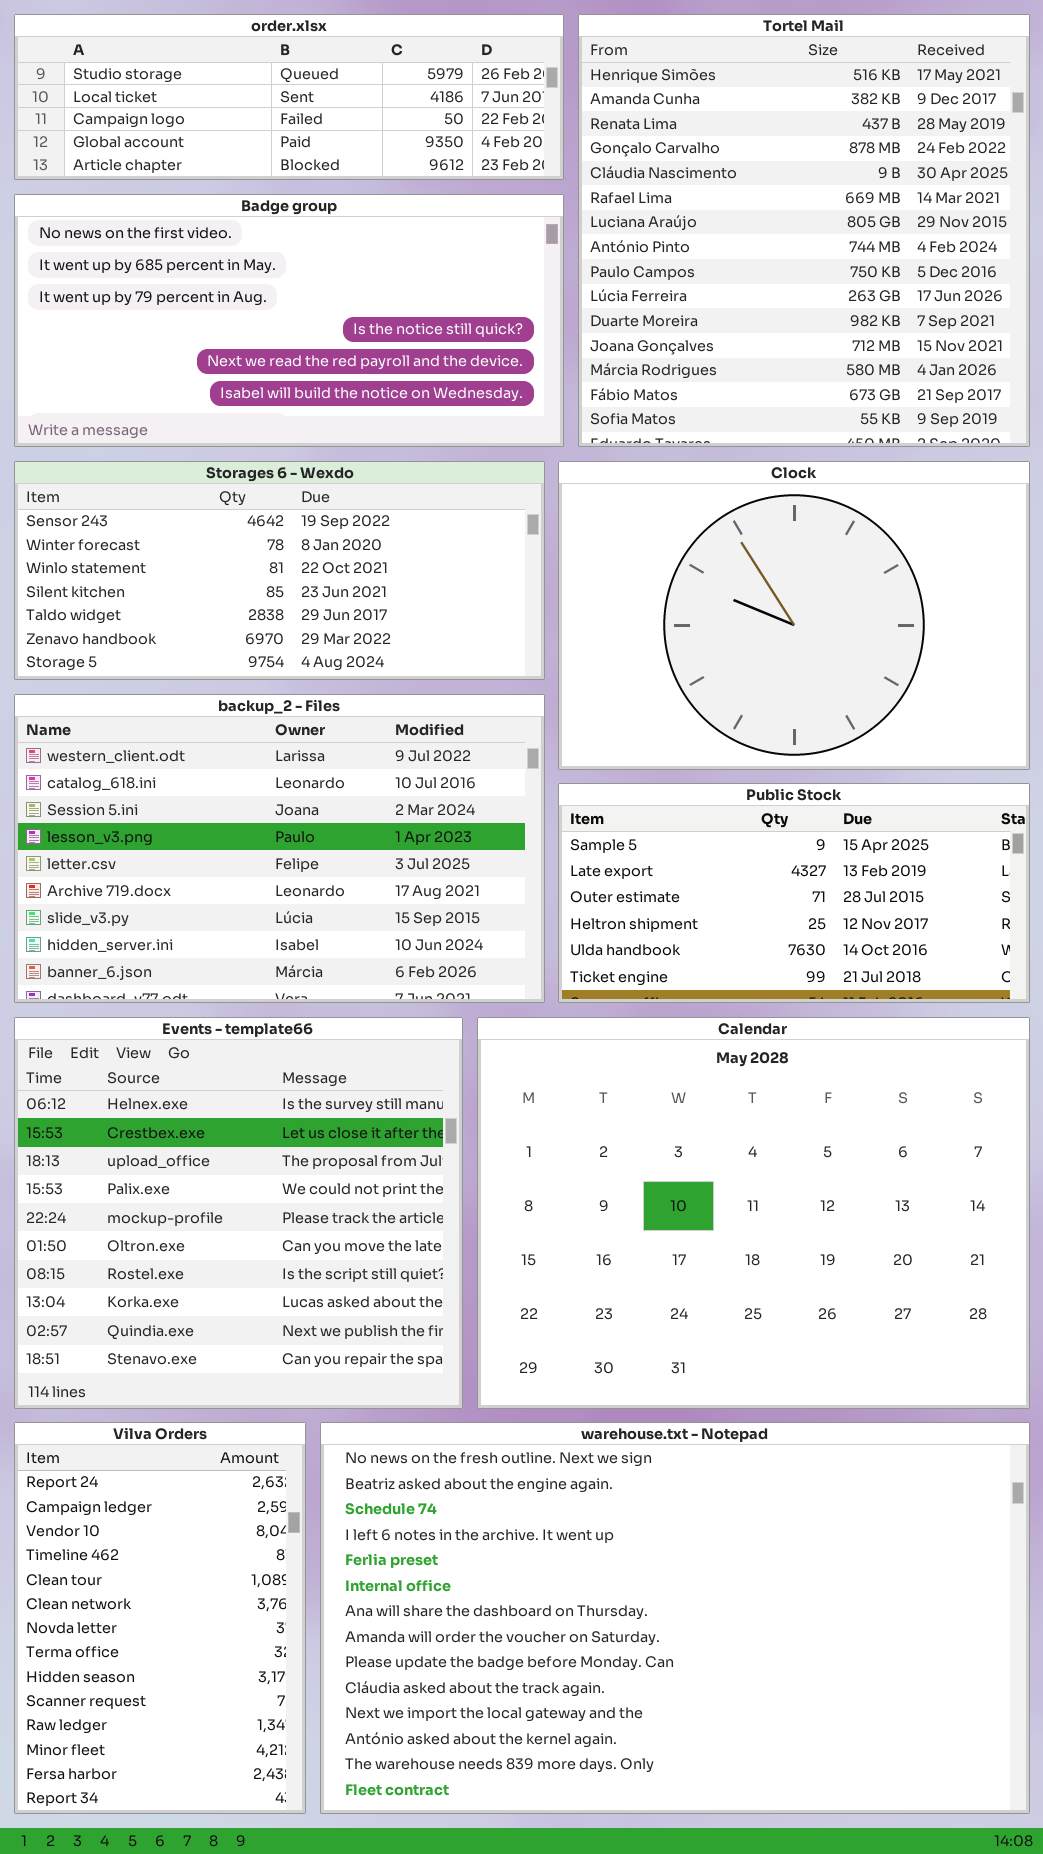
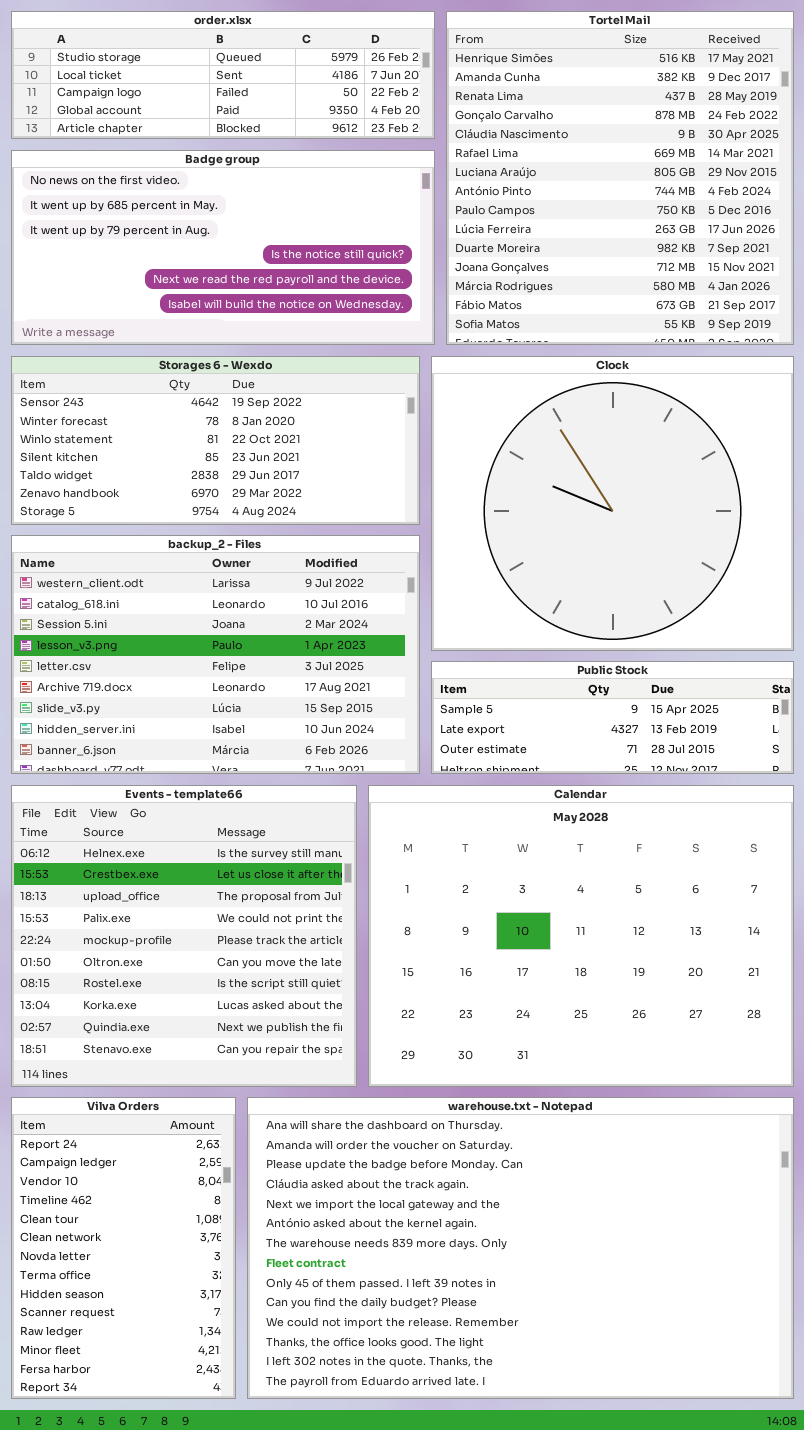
Clock: [558,461,1030,770] -> [431,356,794,651], resized
Public Stock: [558,783,1030,1003] -> [431,661,794,774], resized
warehouse.txt - Notepad: [320,1422,1030,1814] -> [247,1097,794,1399], scrolled down 6 rows

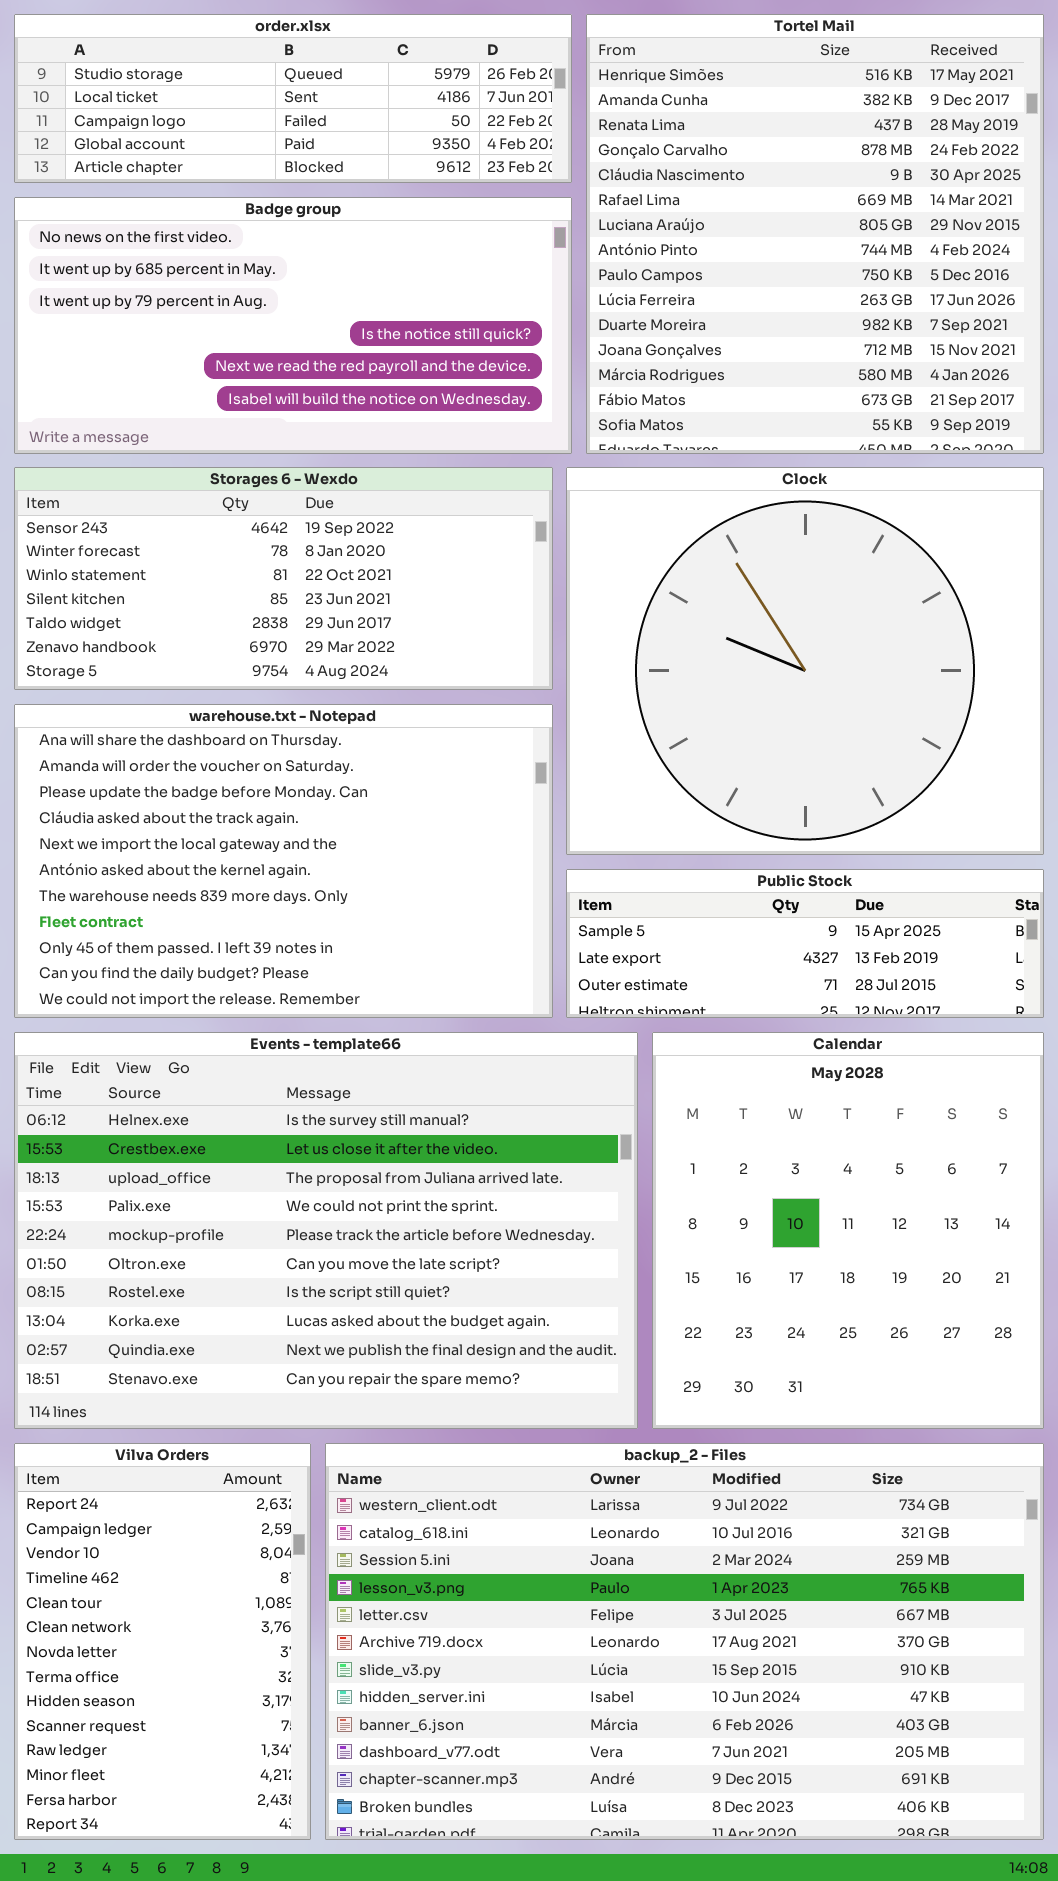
backup_2 - Files: [11,535,420,774] -> [325,1443,1044,1840], moved, resized
Events - template66: [11,785,357,1087] -> [14,1032,638,1429], resized
Calendar: [368,785,794,1087] -> [652,1032,1044,1429], resized
warehouse.txt - Notepad: [247,1097,794,1399] -> [14,704,553,1018], moved, resized

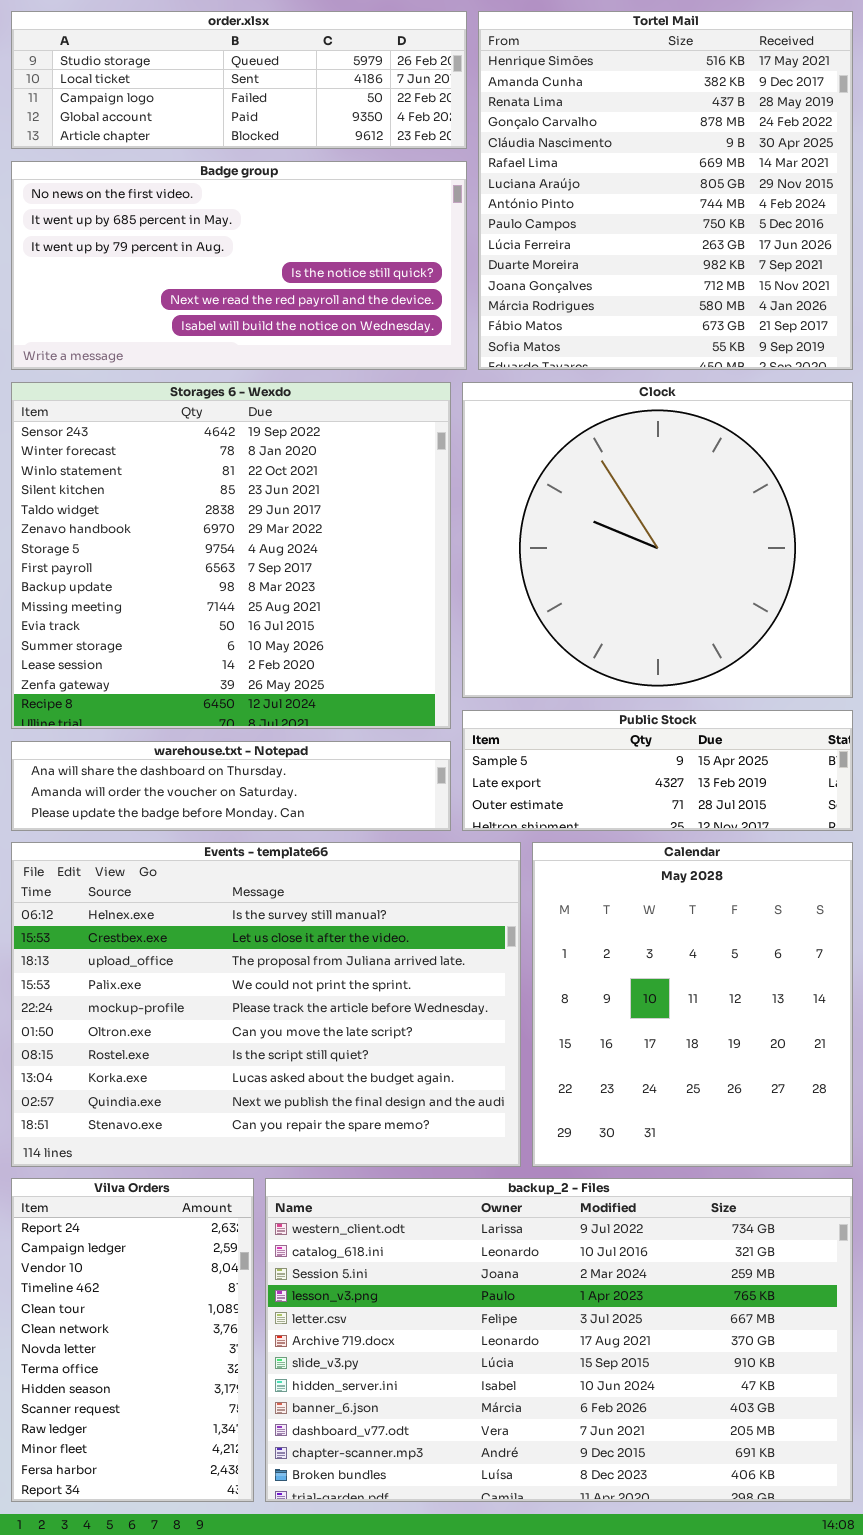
Storages 6 - Wexdo: [14,467,553,690] -> [11,382,451,729], resized
warehouse.txt - Notepad: [14,704,553,1018] -> [11,741,451,831], resized

